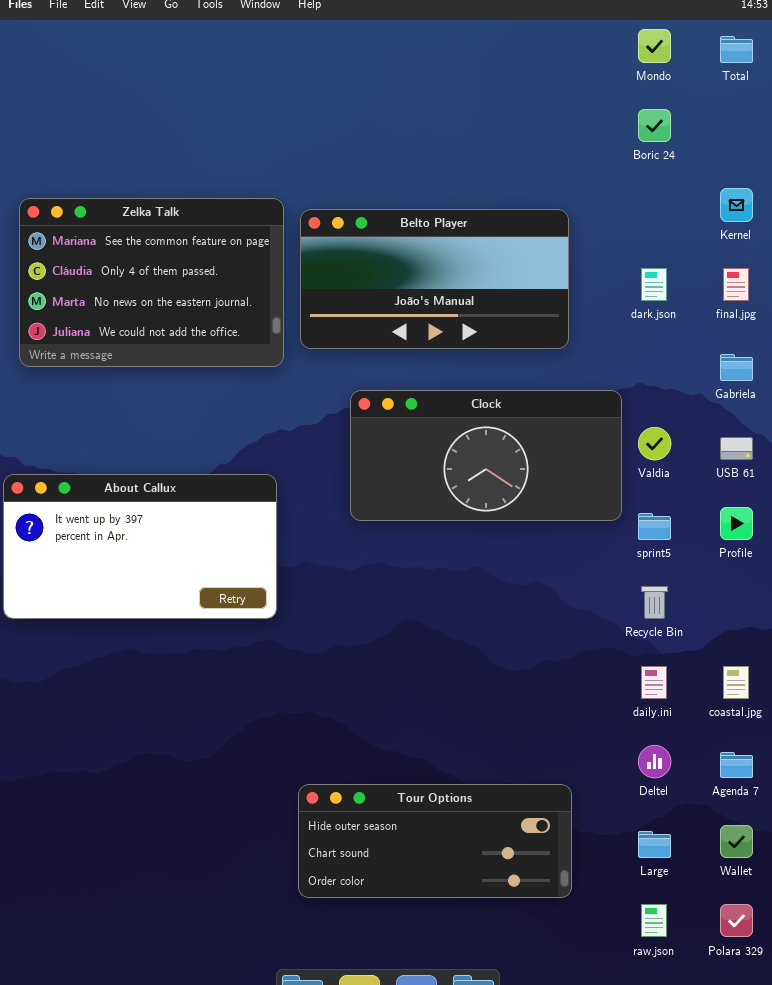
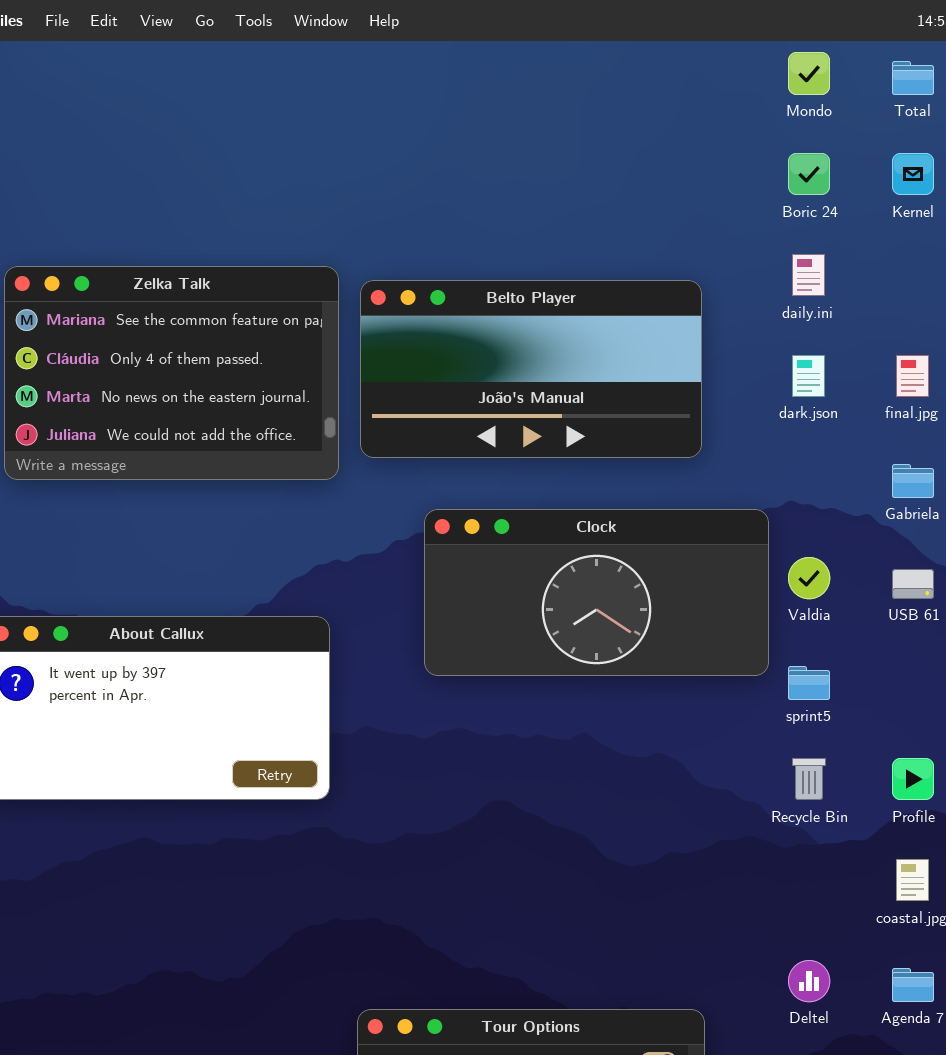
Kernel: [720,188,753,222] -> [892,153,934,195], moved
Profile: [720,507,753,540] -> [892,758,934,800], moved
daily.ini: [641,666,667,699] -> [792,254,825,296], moved

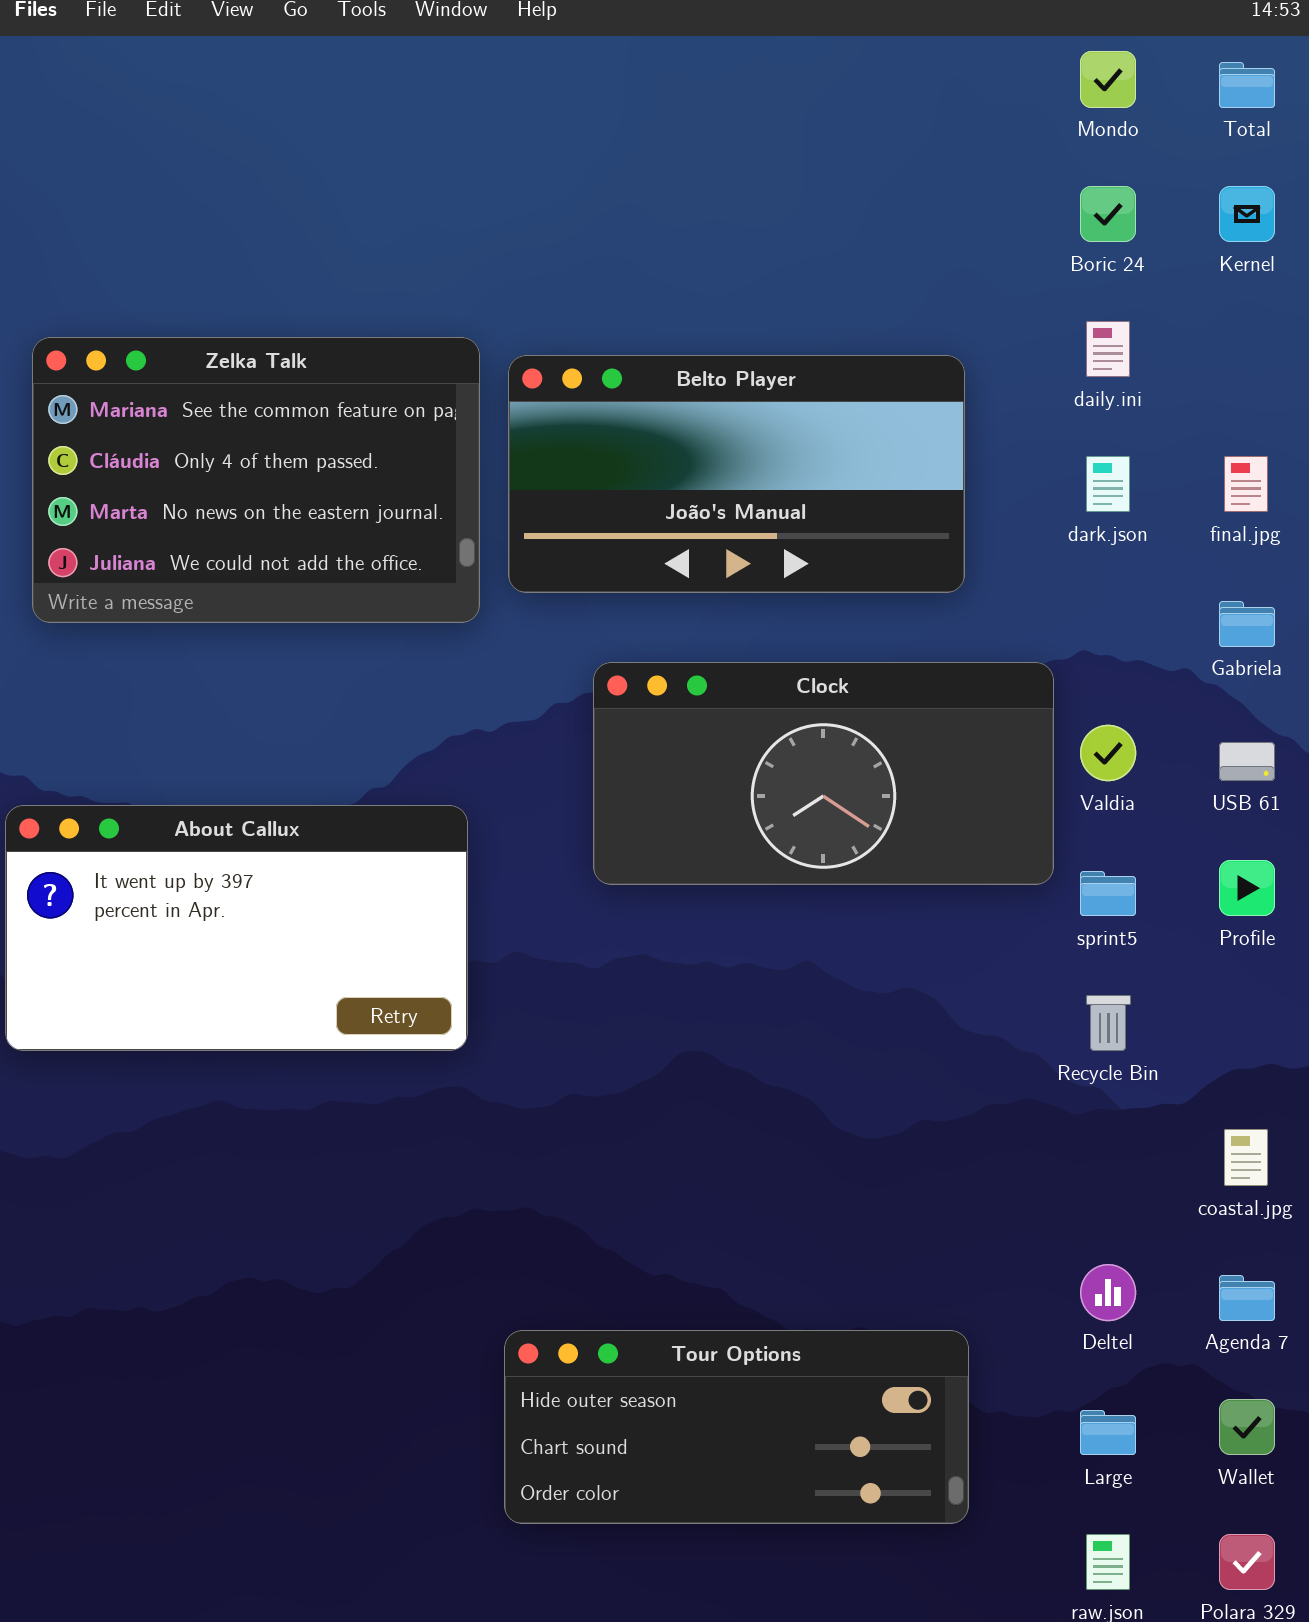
Profile: [892,758,934,800] -> [1219,860,1275,916], moved

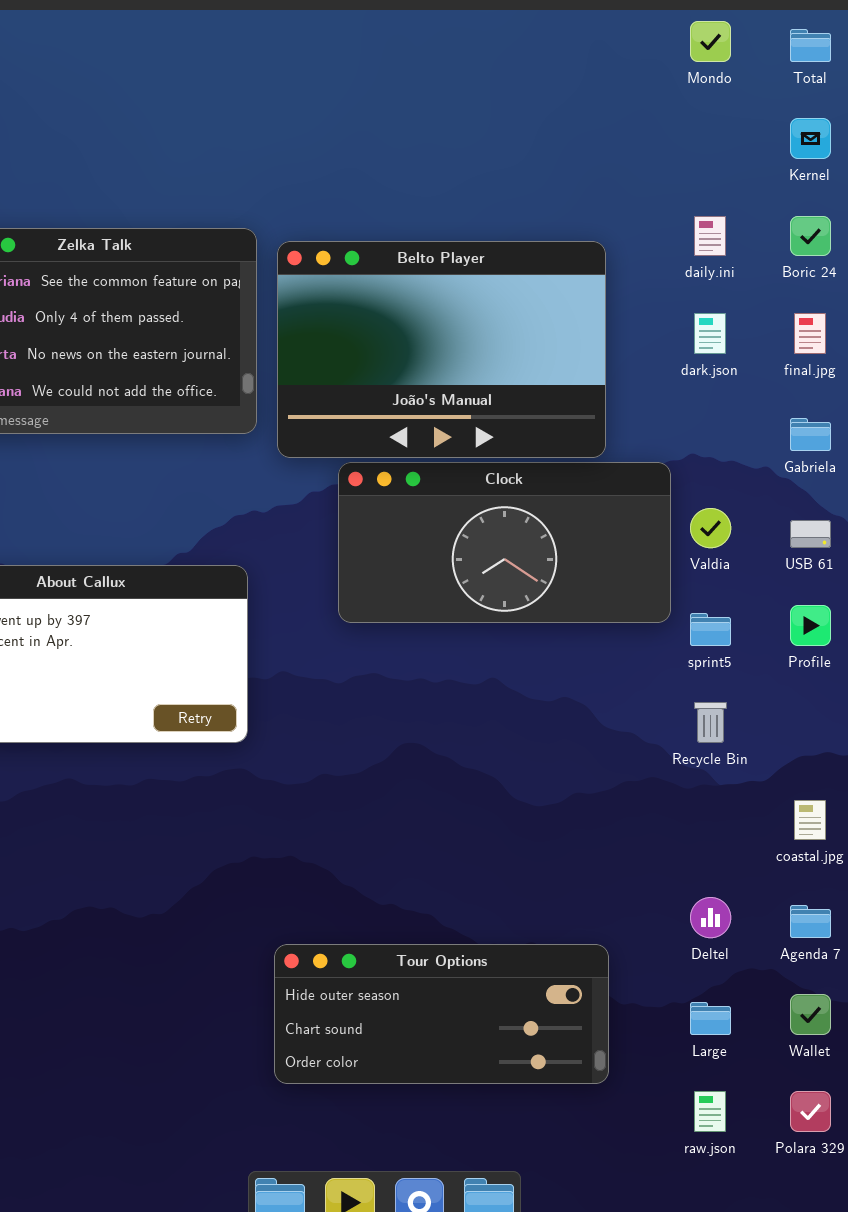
Boric 24: [1080,186,1136,242] -> [790,216,831,256], moved
Belto Player: [508,355,965,593] -> [277,241,606,458], resized

